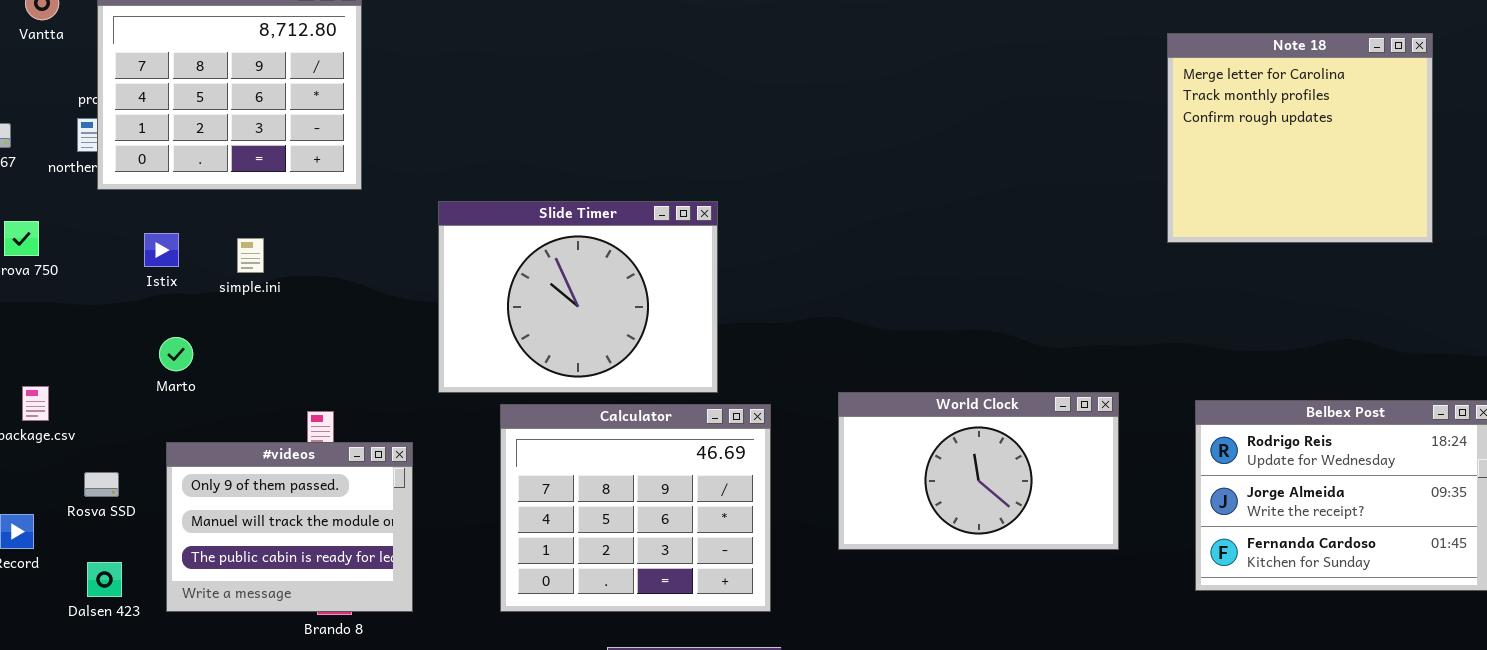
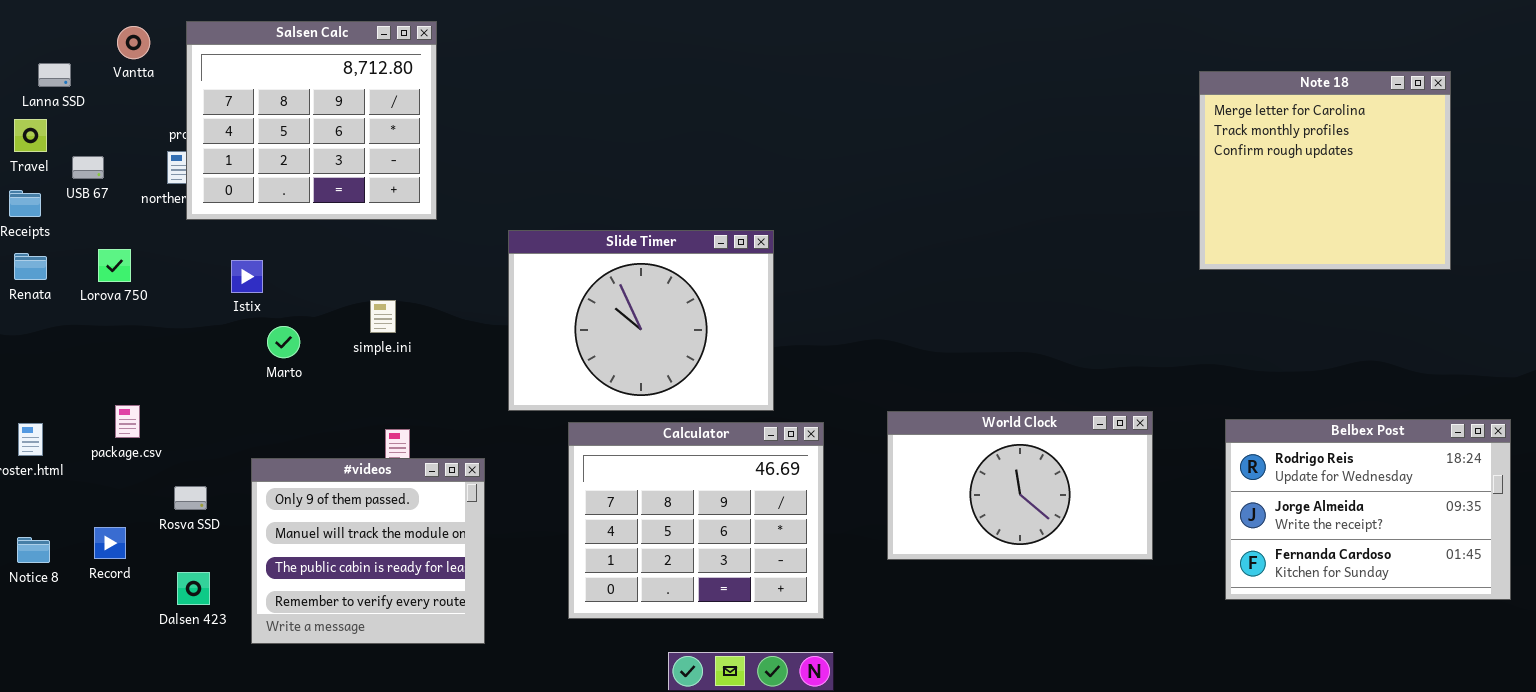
simple.ini: [237,238,264,273] -> [370,300,396,333], moved
Marto: [159,337,193,371] -> [267,326,300,358], moved
#videos: [166,442,413,612] -> [251,458,485,644], resized

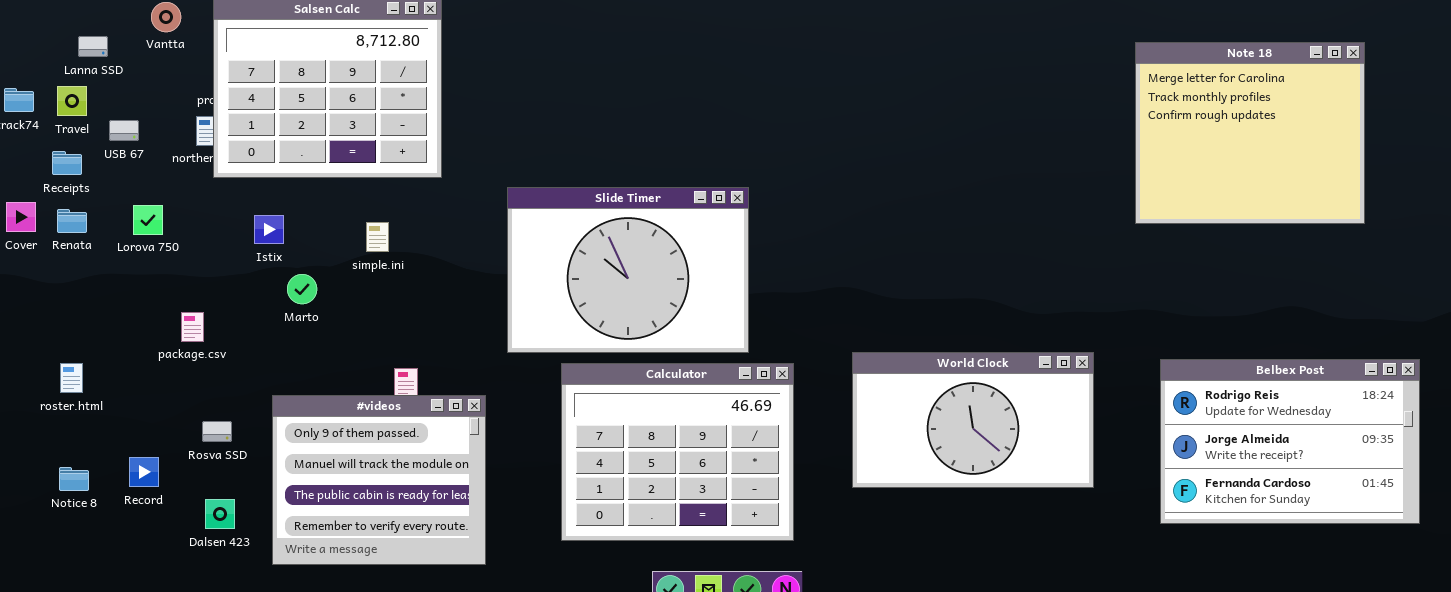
simple.ini: [370,300,396,333] -> [366,222,389,252], moved
package.csv: [115,405,140,438] -> [181,312,204,342], moved

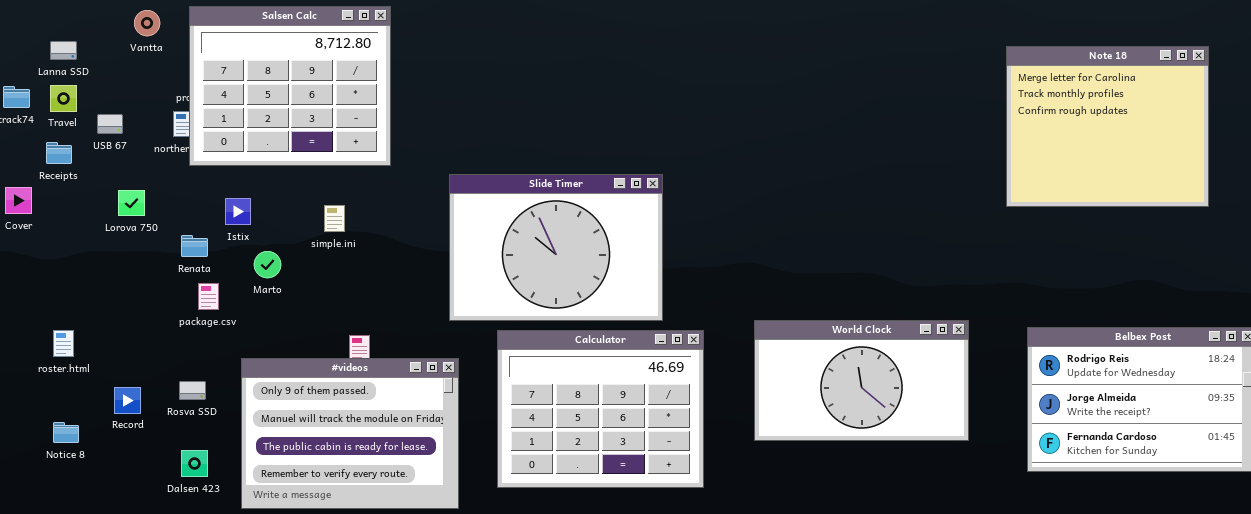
Lanna SSD: [78,36,108,57] -> [50,41,77,60], moved
Renata: [57,209,87,233] -> [181,235,208,257], moved
package.csv: [181,312,204,342] -> [198,283,219,310], moved
#videos: [272,395,486,565] -> [241,358,459,509], resized
Record: [129,457,159,487] -> [114,387,141,414], moved

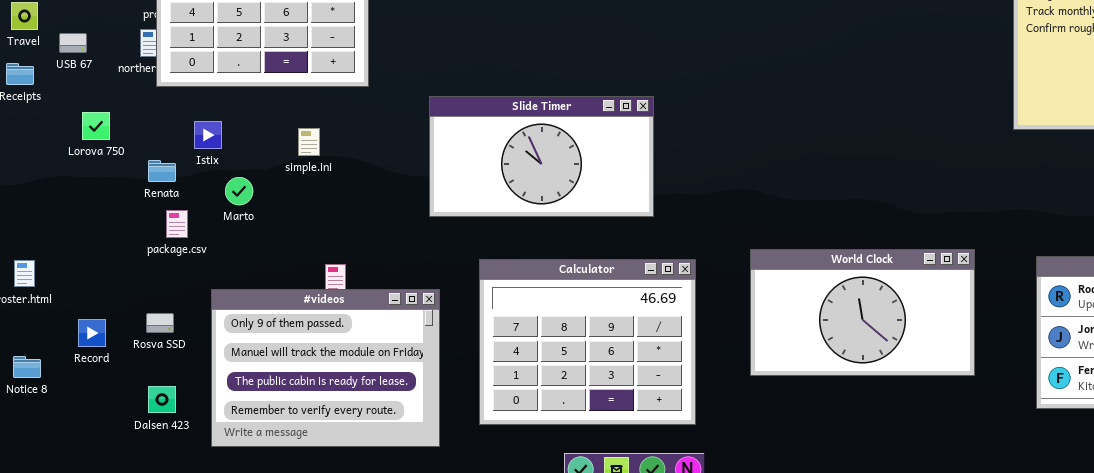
Slide Timer: [449,174,663,321] -> [429,96,654,217], resized

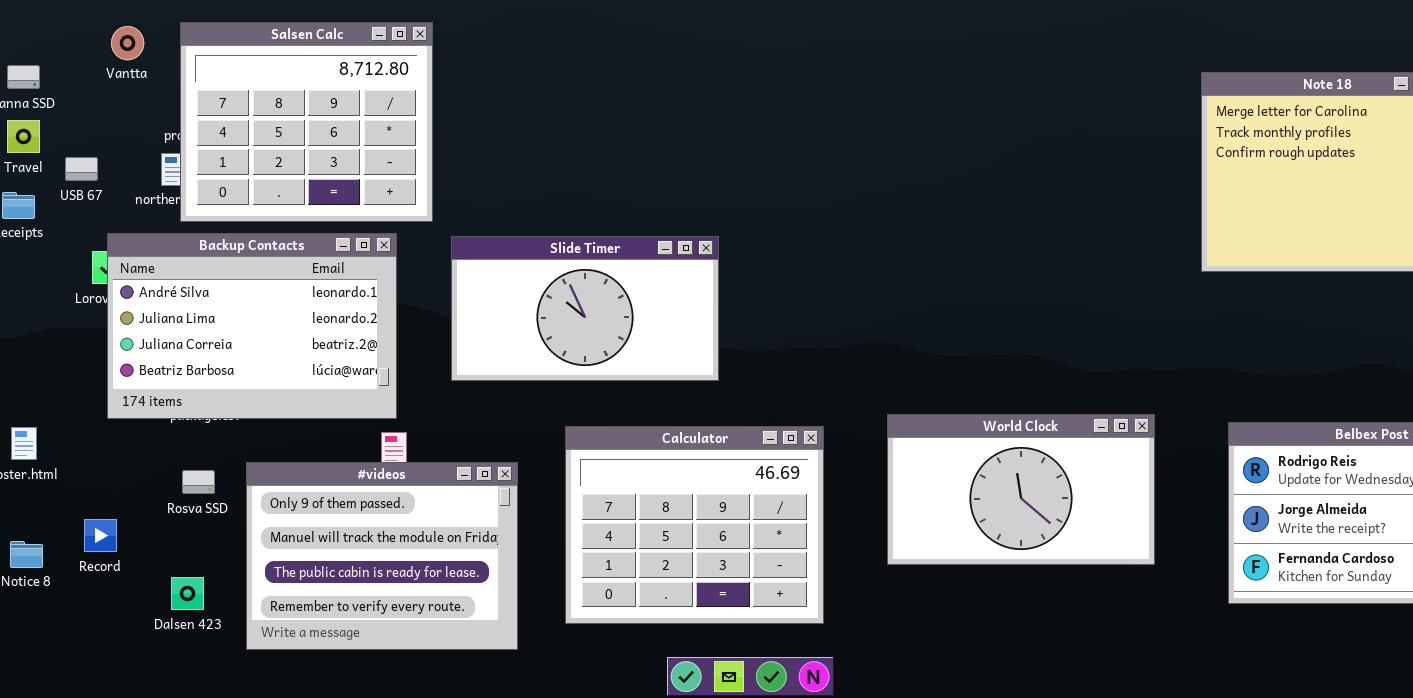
Slide Timer: [429,96,654,217] -> [451,236,719,381], moved
Backup Contacts: none -> [107,233,397,419], opened
Rosva SSD: [146,313,174,333] -> [182,470,215,494], moved
Record: [78,319,106,347] -> [84,519,117,552], moved

